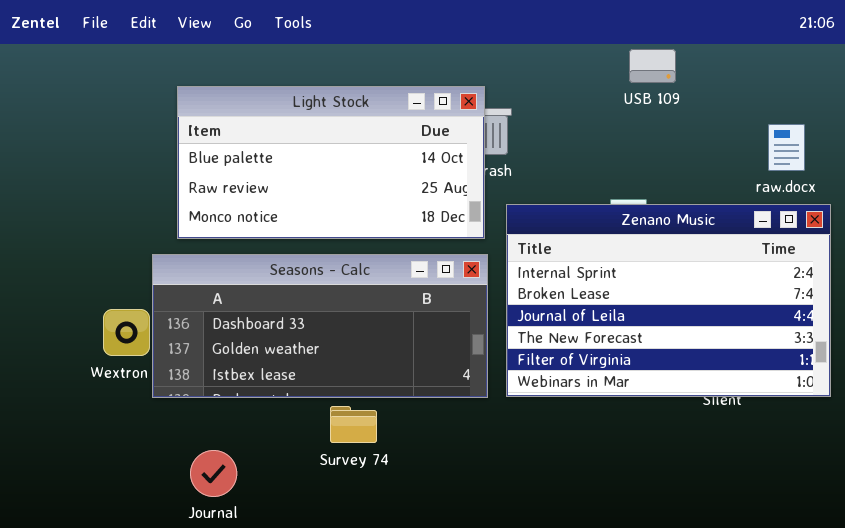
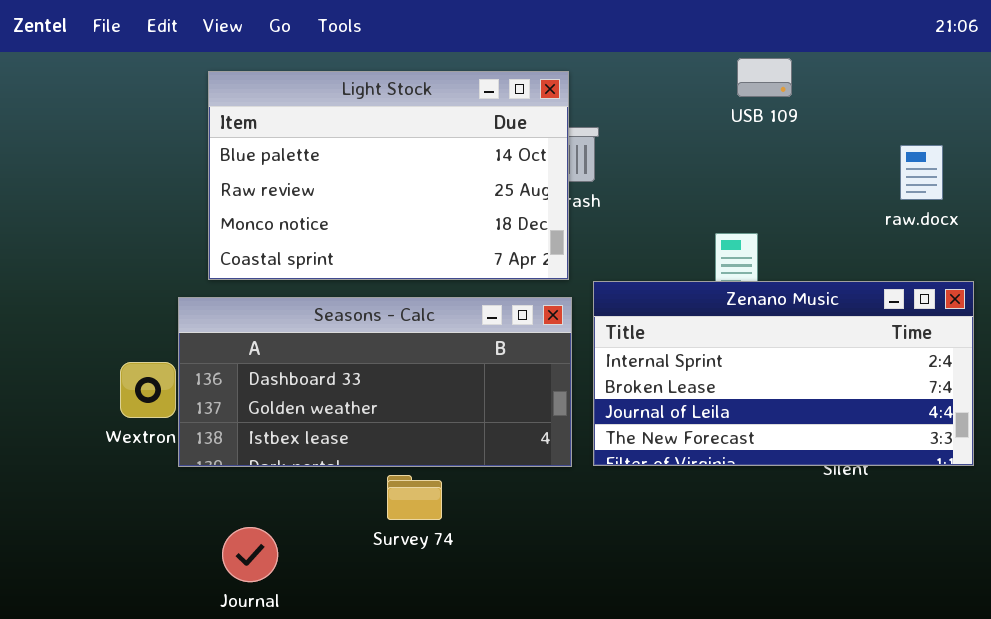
Light Stock: [177,86,485,239] -> [208,71,569,280], resized
Zenano Music: [506,204,831,397] -> [593,281,974,466], resized

